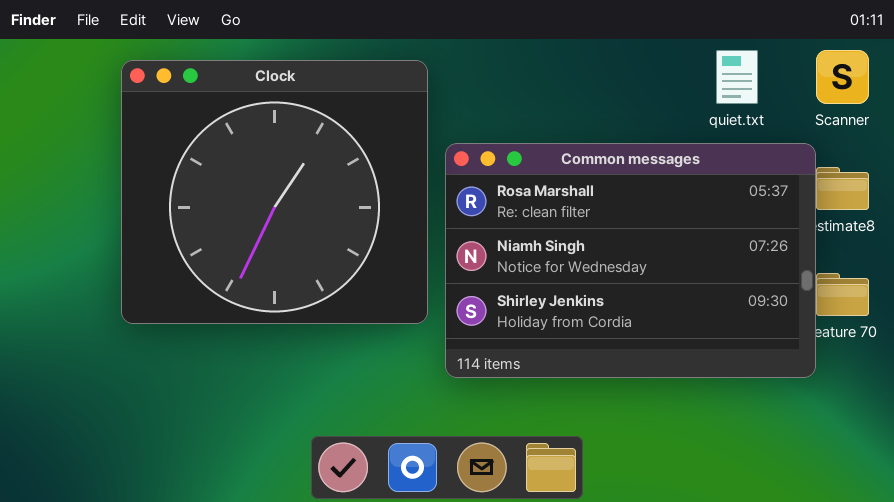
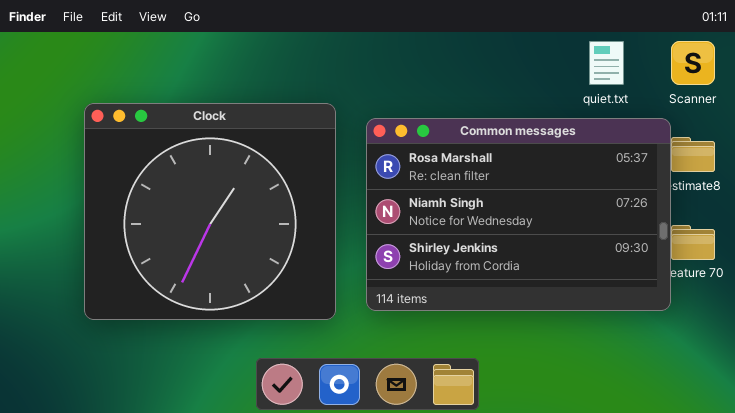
Clock: [121,60,428,324] -> [84,103,336,320], moved

